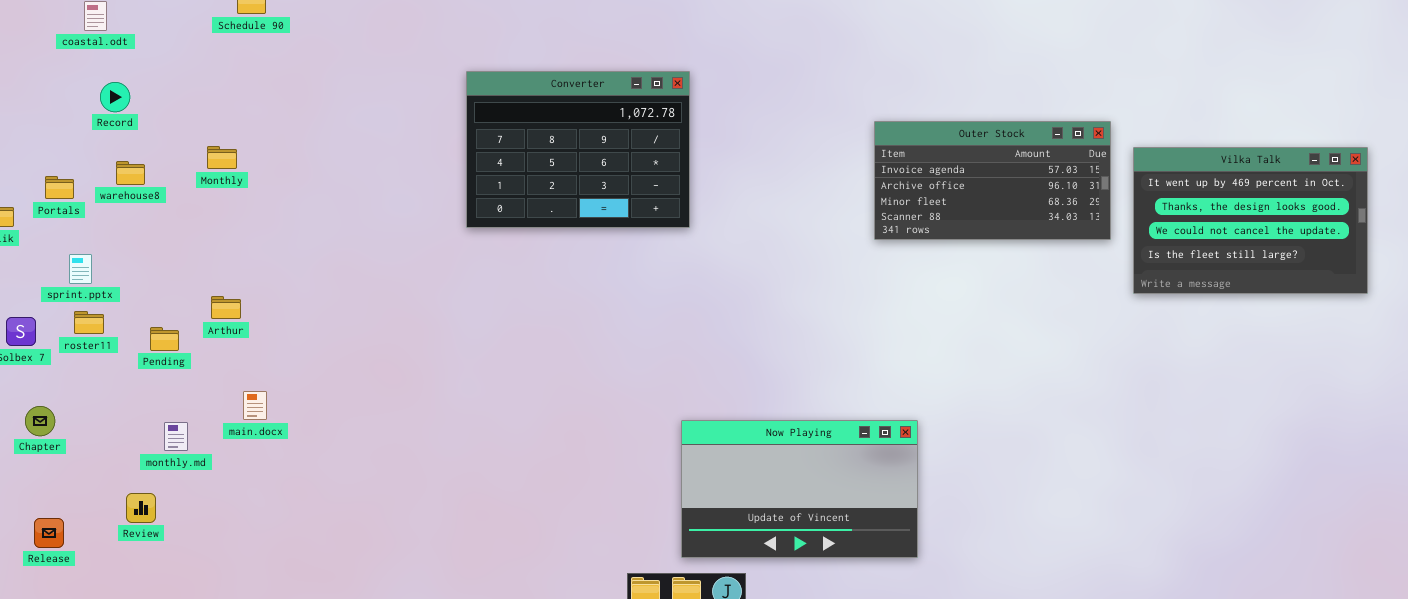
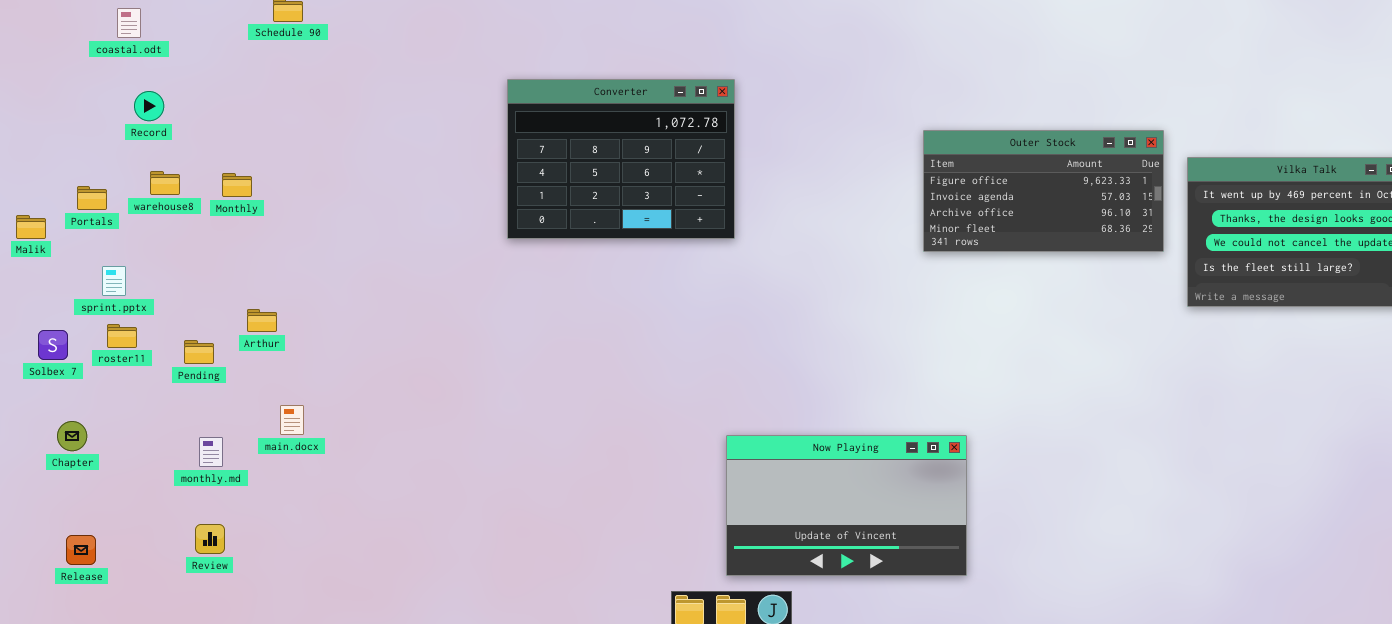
Outer Stock: [874,121,1111,240] -> [923,130,1164,252], scrolled up 1 row
Monthly: [207,146,237,169] -> [222,173,252,197], moved
Review: [126,493,156,523] -> [195,524,225,554], moved

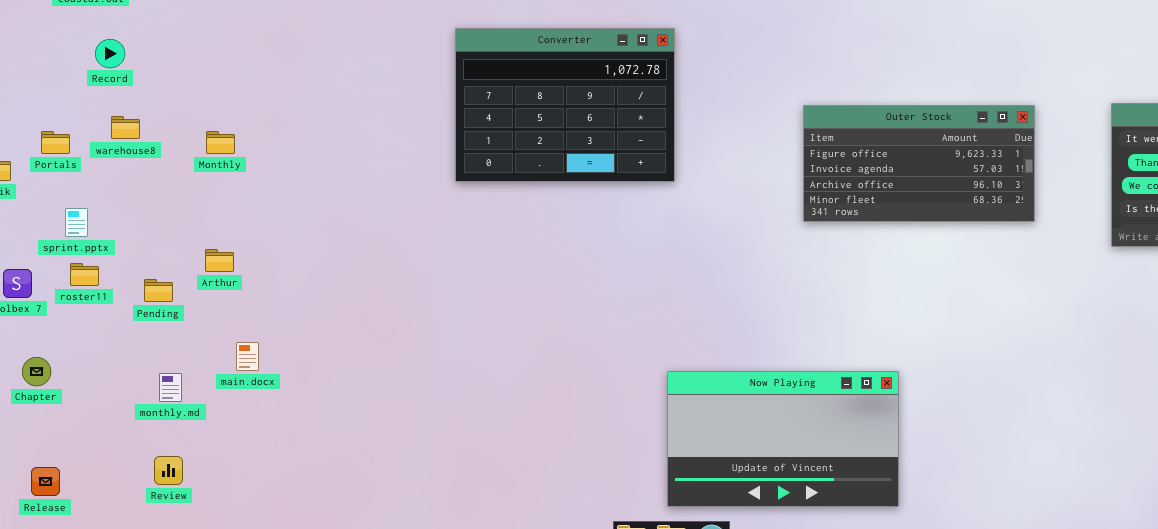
Outer Stock: [923,130,1164,252] -> [803,105,1035,222], moved
Monthly: [222,173,252,197] -> [206,131,235,154], moved

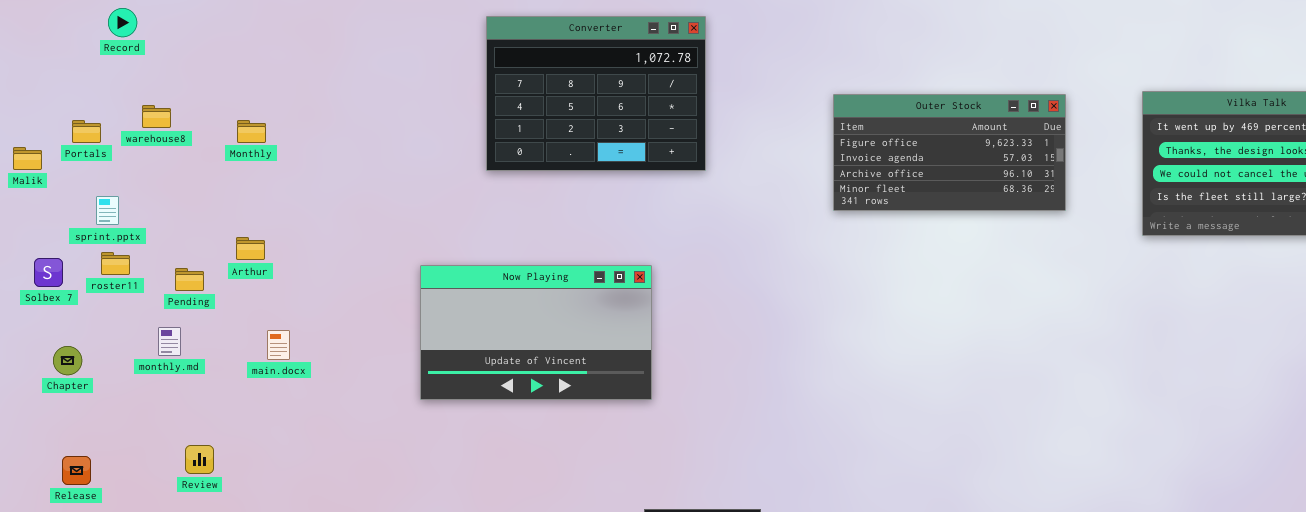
Record: [95,39,125,68] -> [108,8,137,37], moved
Now Playing: [667,371,899,507] -> [420,265,652,400], moved
monthly.md: [159,373,182,402] -> [158,327,181,356], moved

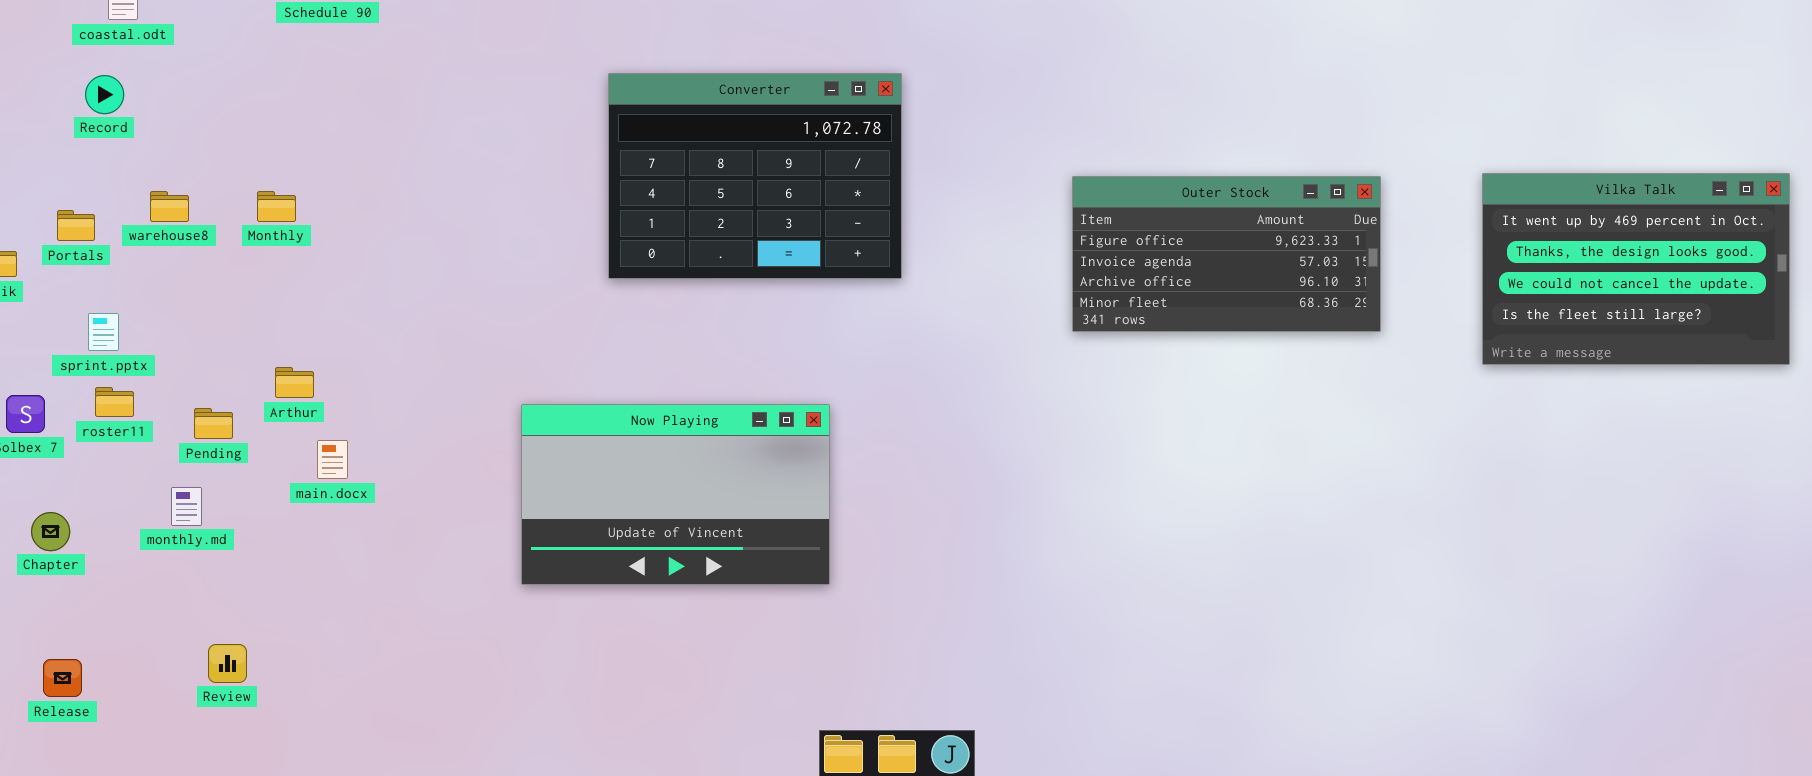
Record: [108,8,137,37] -> [85,75,124,114], moved
Monthly: [237,120,266,143] -> [257,191,296,222], moved
main.docx: [267,330,290,360] -> [317,440,348,479], moved

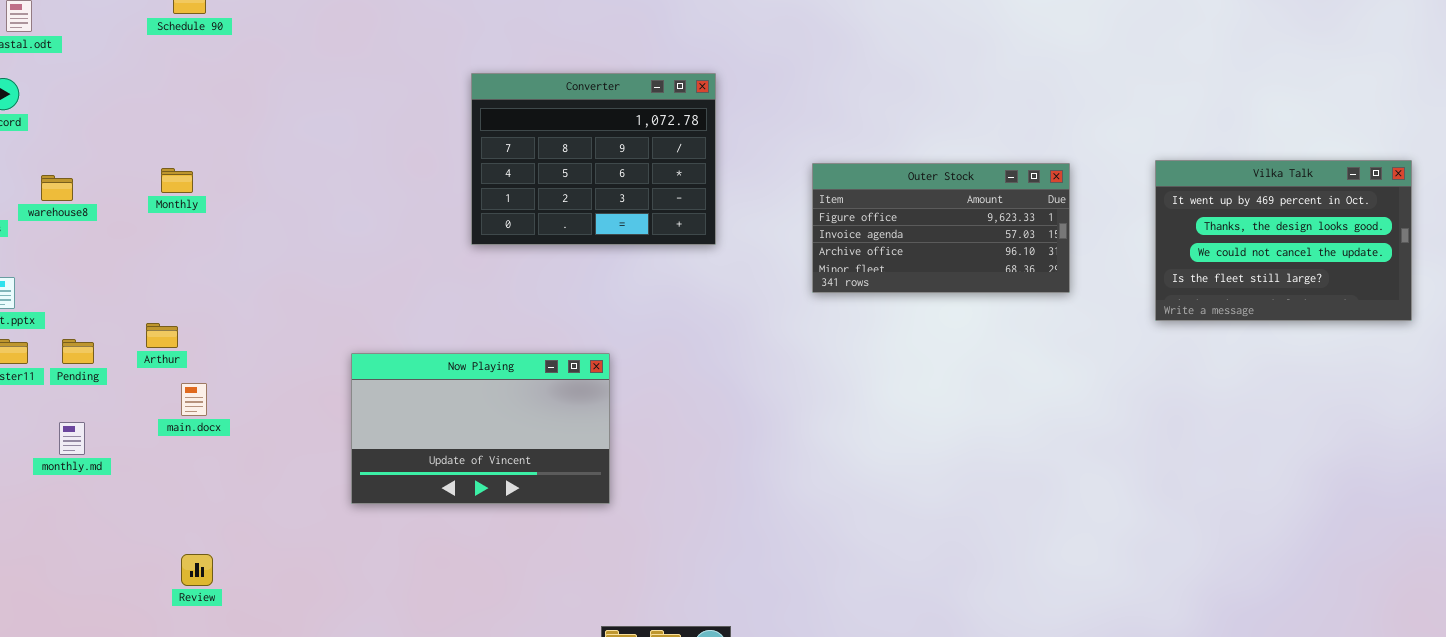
Converter: [608,73,902,279] -> [471,73,716,245], moved
Monthly: [257,191,296,222] -> [161,168,193,193], moved
Pending: [194,408,233,439] -> [62,339,94,364], moved
Review: [208,644,247,683] -> [181,554,213,586], moved

